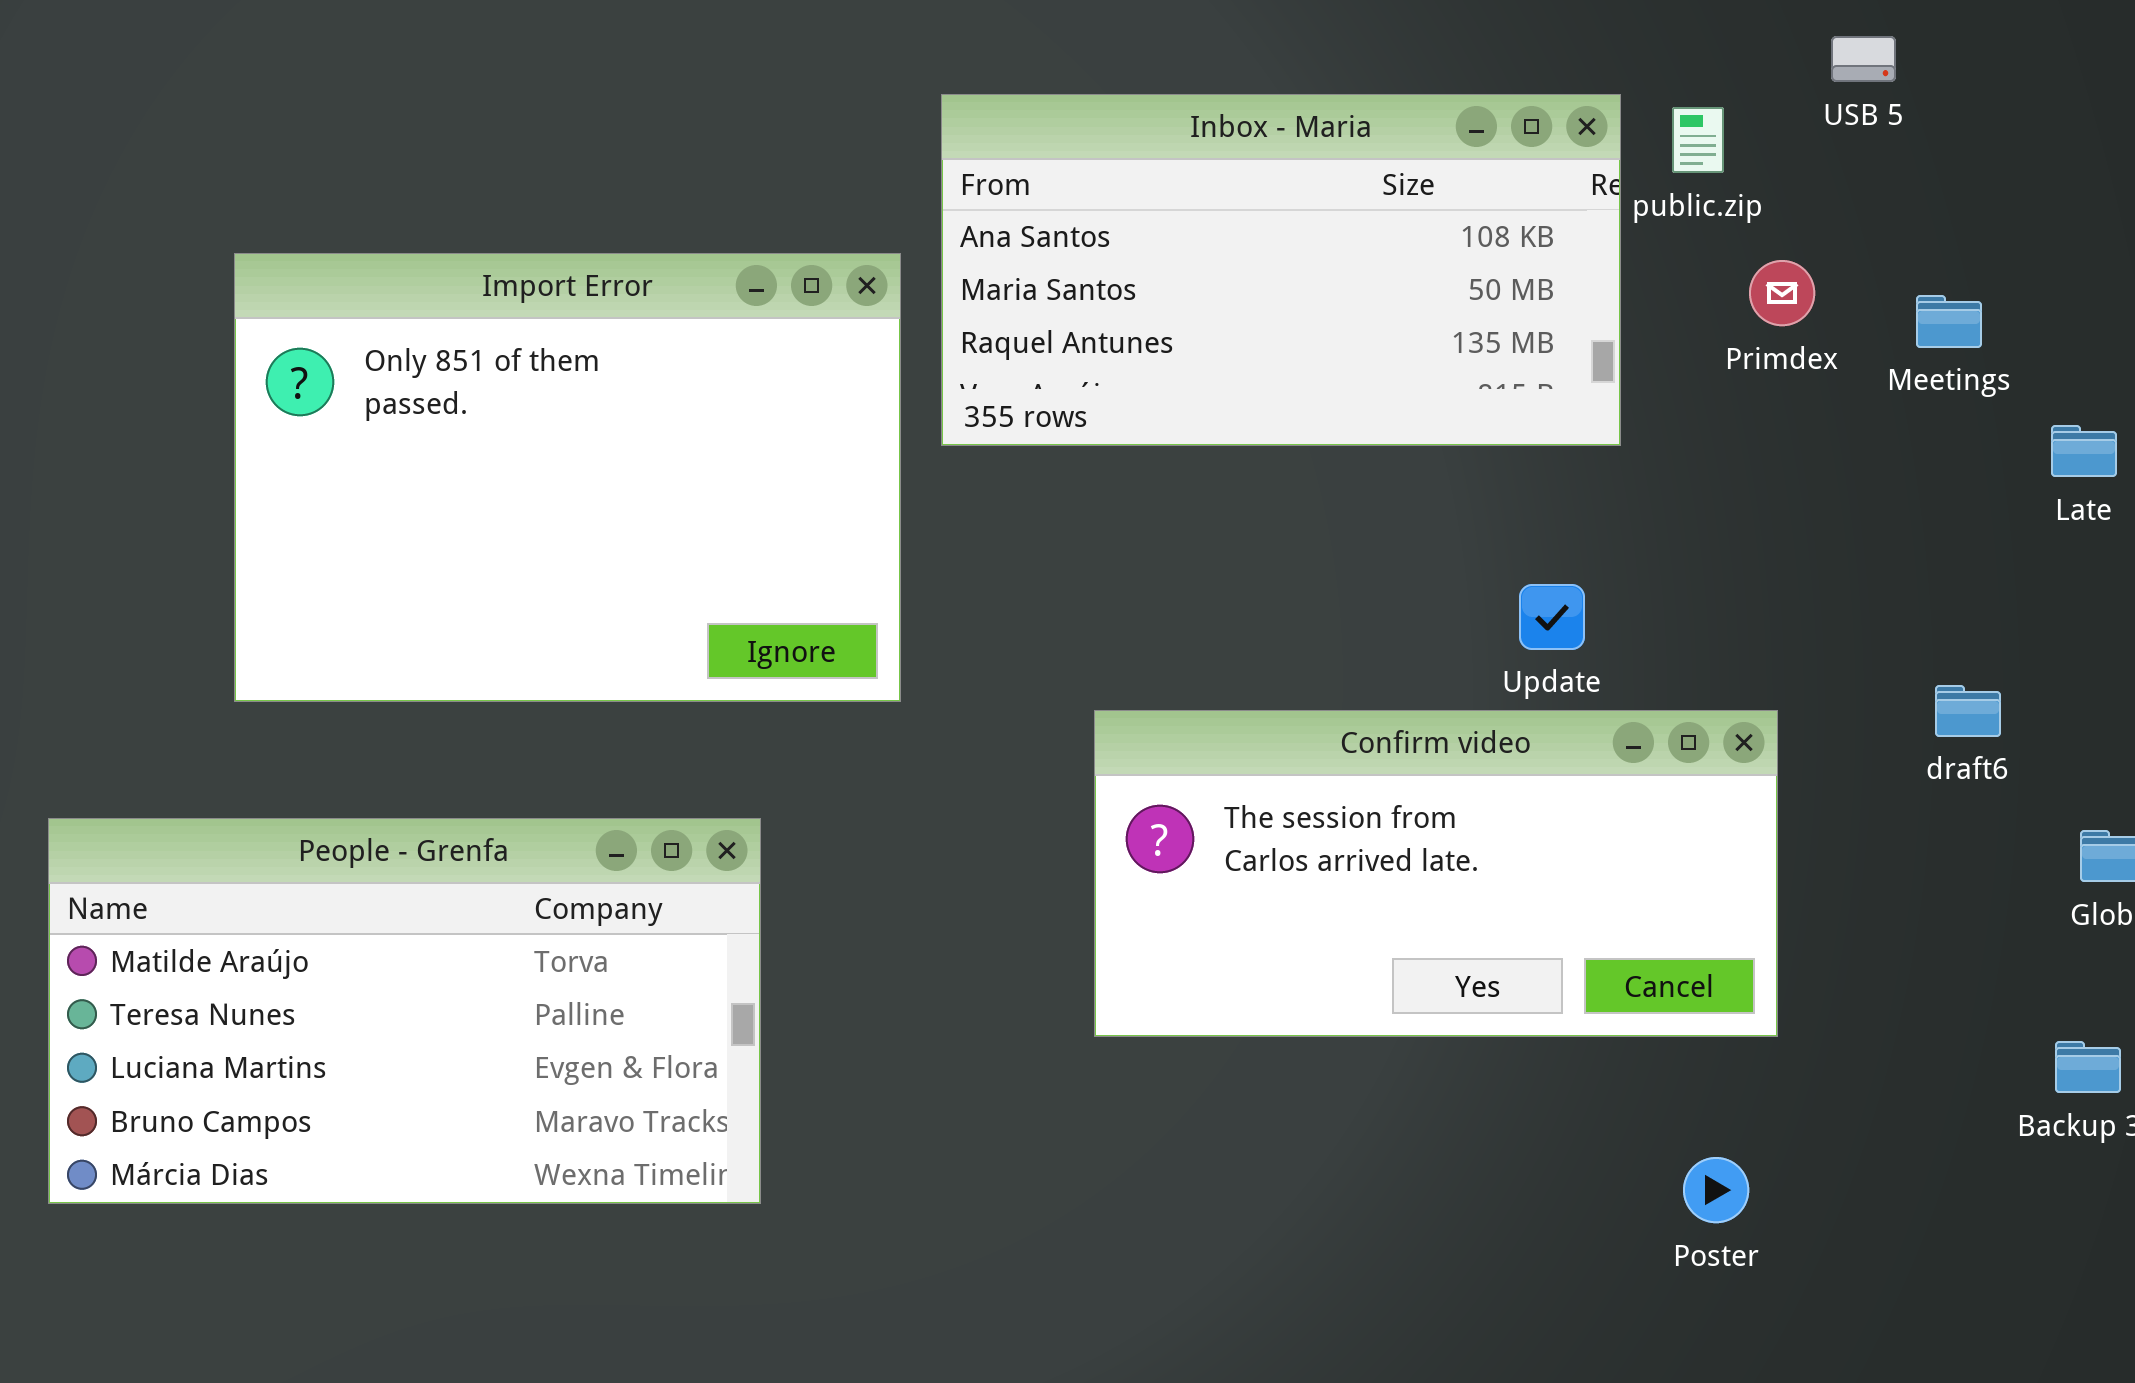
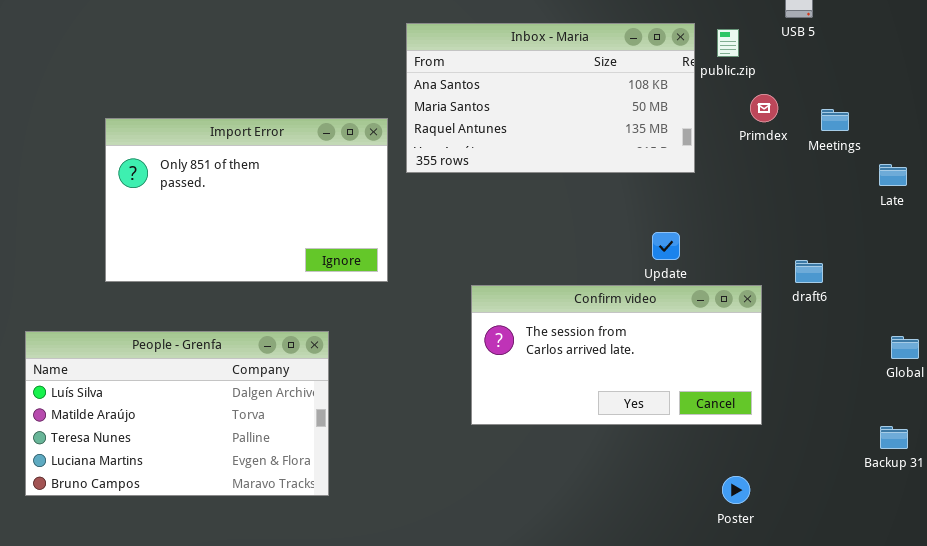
Import Error: [234,253,901,702] -> [105,118,388,282], resized
draft6: [1935,685,2001,737] -> [795,260,823,283], moved
People - Grenfa: [48,818,761,1204] -> [25,331,329,496], scrolled up 1 row

